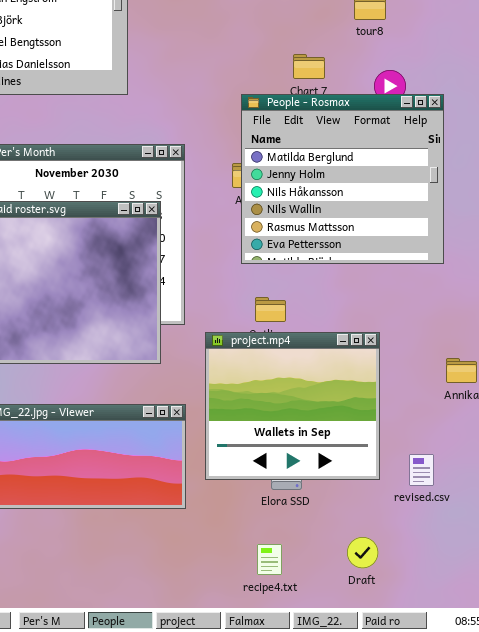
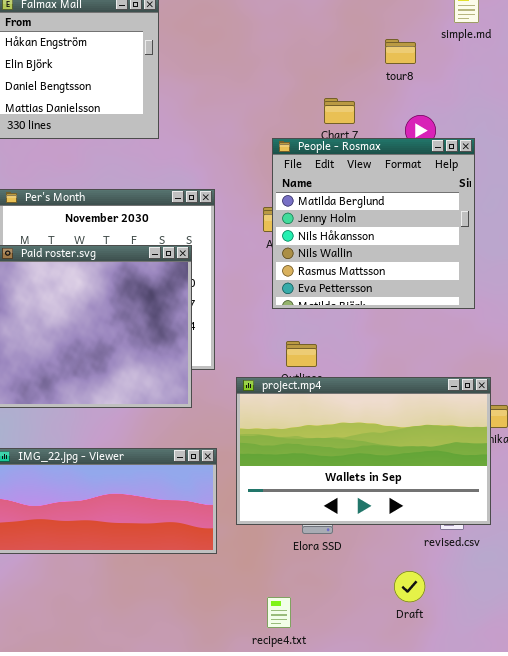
project.mp4: [205,332,380,480] -> [236,377,491,525], resized
Draft: [347,537,378,568] -> [394,571,425,602], moved
recipe4.txt: [257,544,282,575] -> [267,597,291,628], moved

